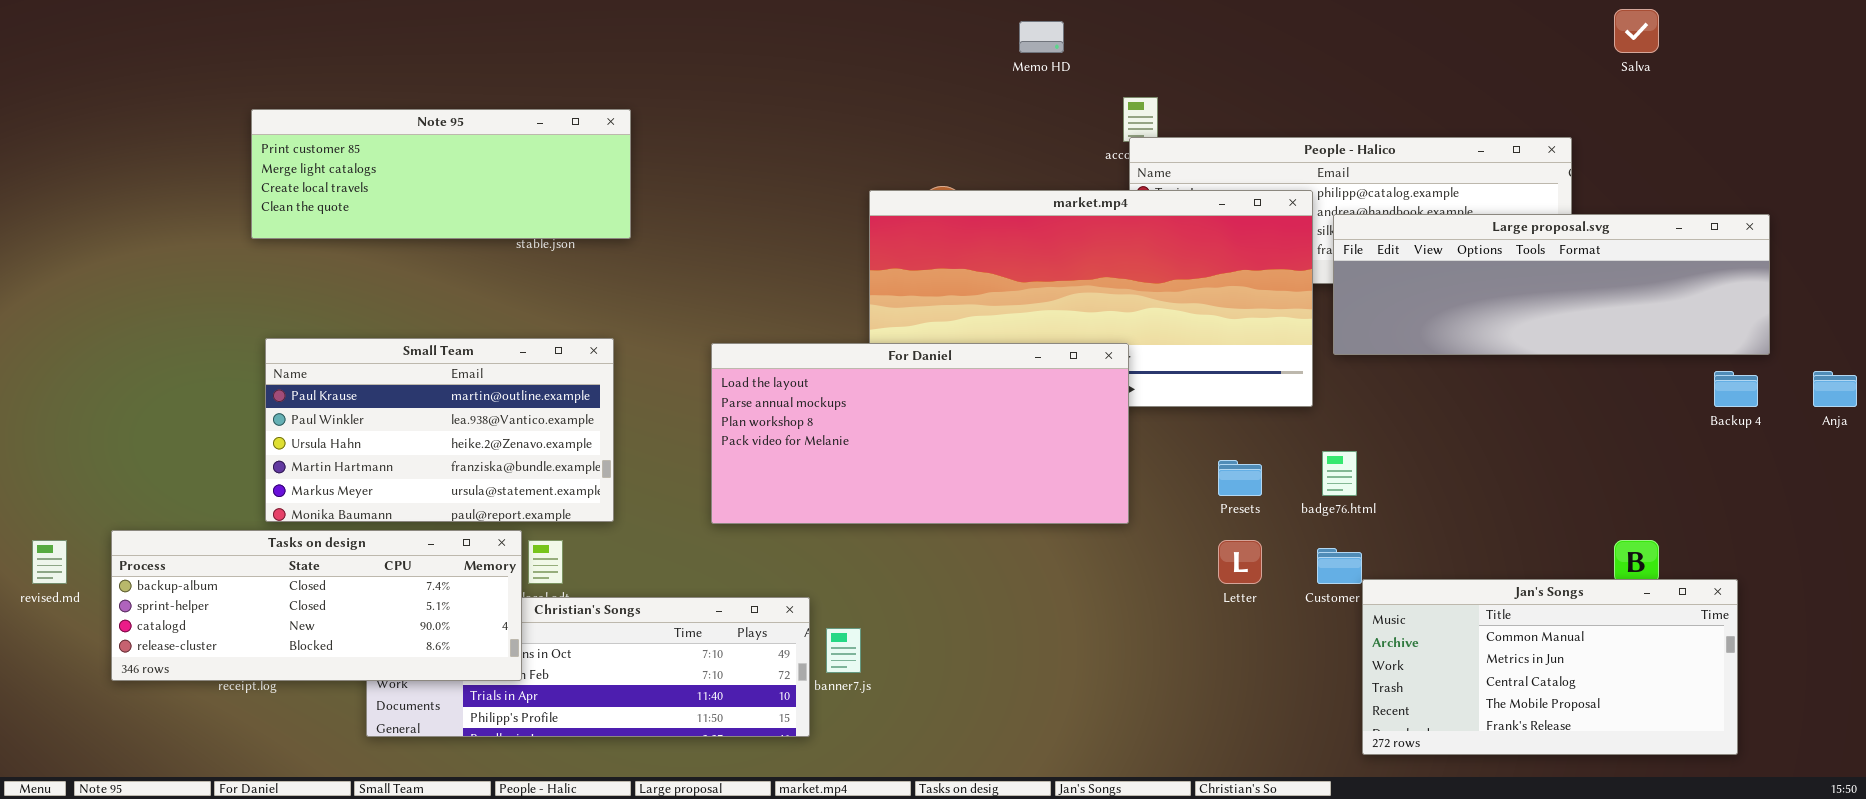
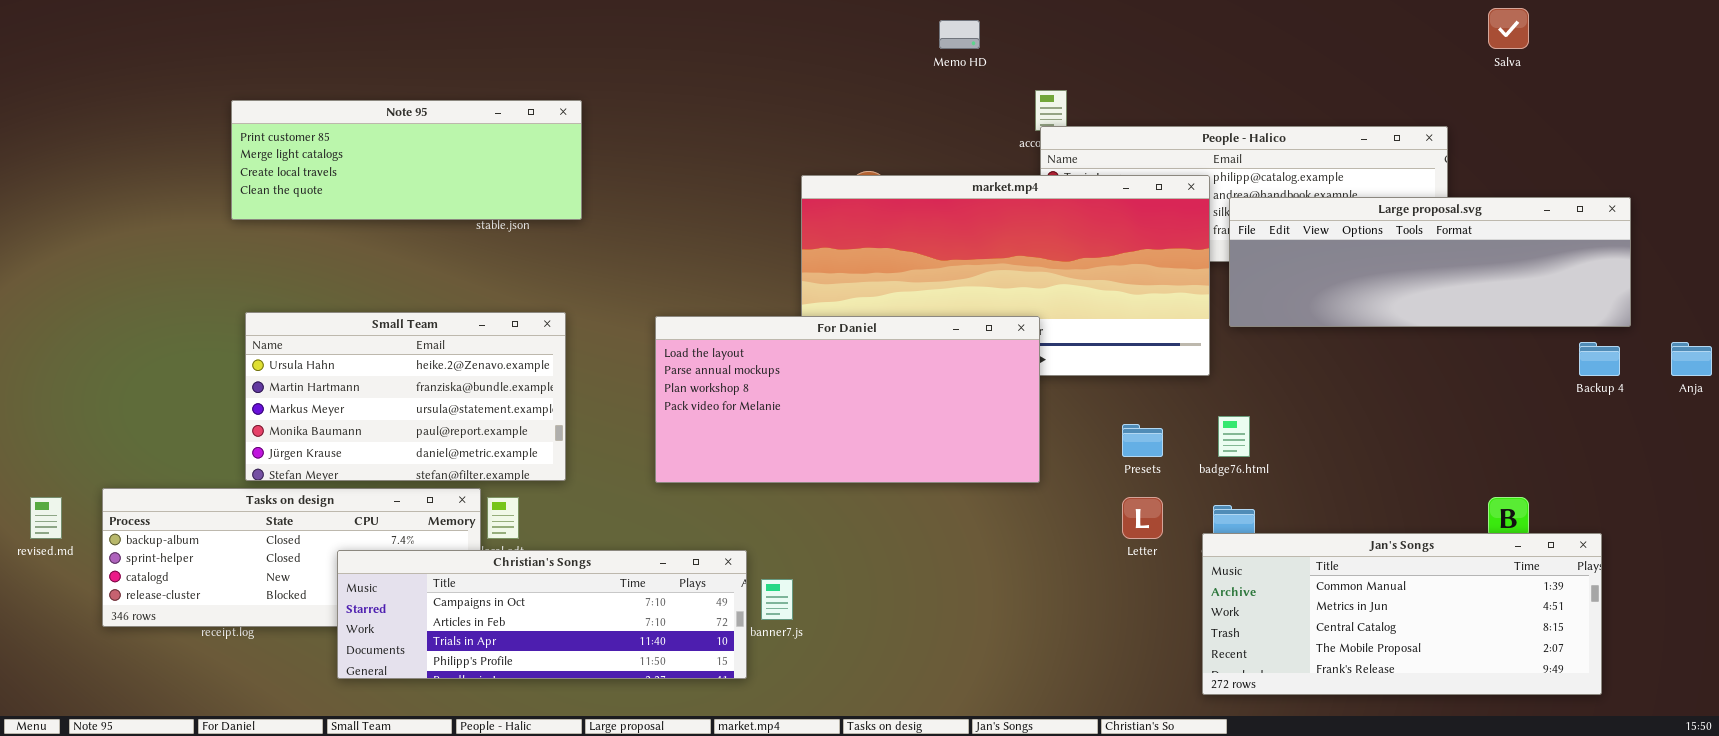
Small Team: [265,338,614,522] -> [245,312,566,481], scrolled down 2 rows
Jan's Songs: [1362,579,1738,755] -> [1202,533,1602,695], resized
Christian's Songs: [366,597,810,737] -> [337,550,747,679], raised

